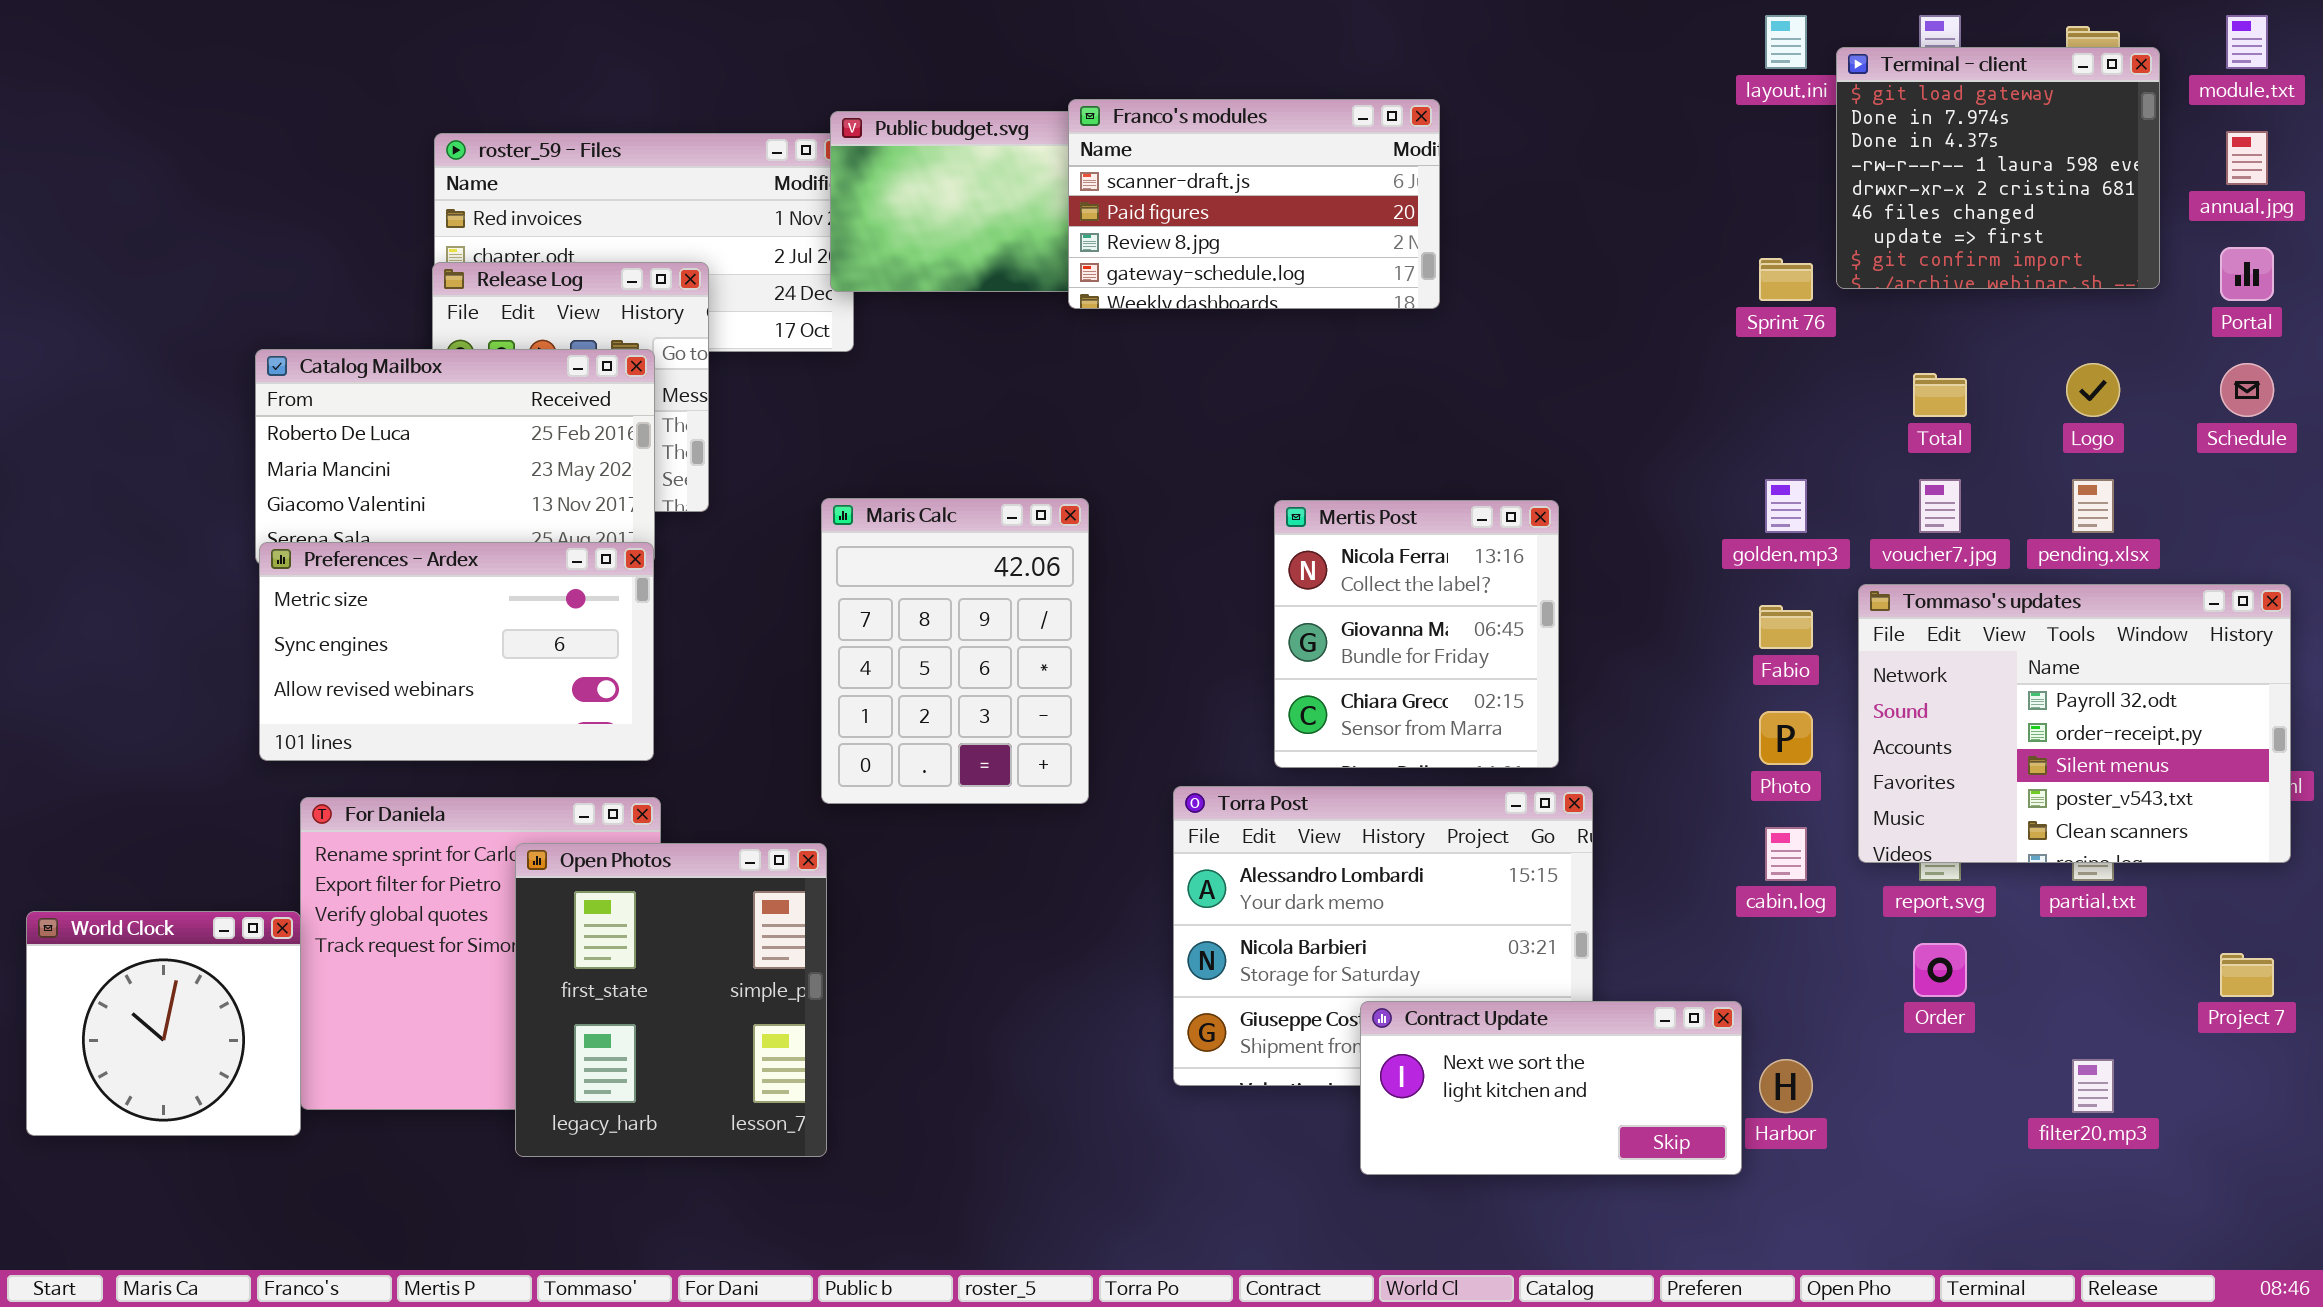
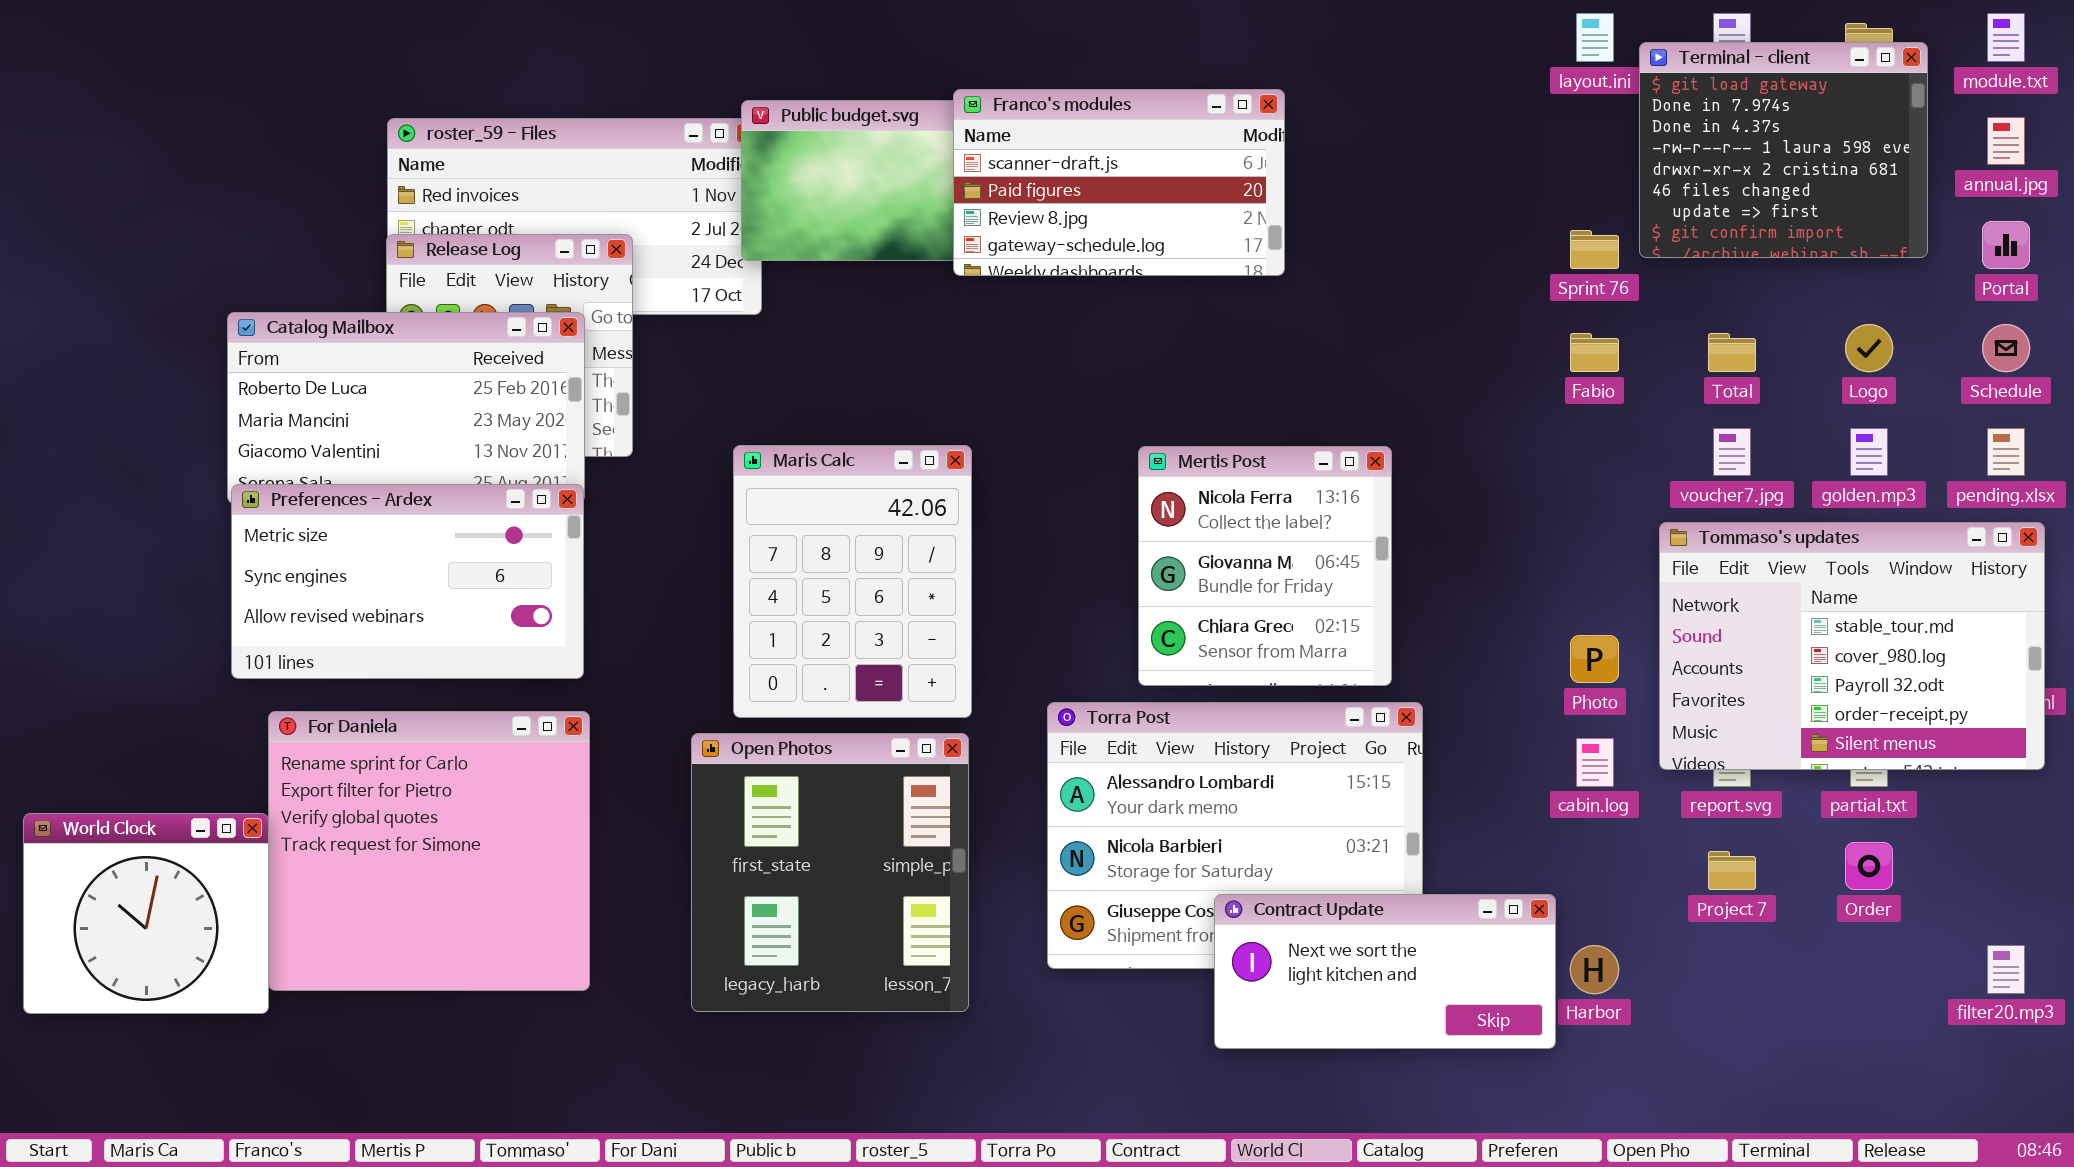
golden.mp3: [1765,479,1807,533] -> [1850,428,1888,476], moved
pending.xlsx: [2072,479,2114,533] -> [1987,428,2025,476], moved
Tommaso's updates: [1858,584,2291,863] -> [1659,522,2045,770], scrolled up 2 rows
Fabio: [1759,605,1813,649] -> [1570,333,1619,372], moved
Open Photos: [515,843,827,1157] -> [691,733,969,1012], moved
Order: [1913,943,1967,997] -> [1845,842,1893,890], moved
Project 7: [2220,953,2274,997] -> [1708,851,1756,890], moved
filter20.mp3: [2072,1059,2114,1113] -> [1987,945,2025,994], moved

